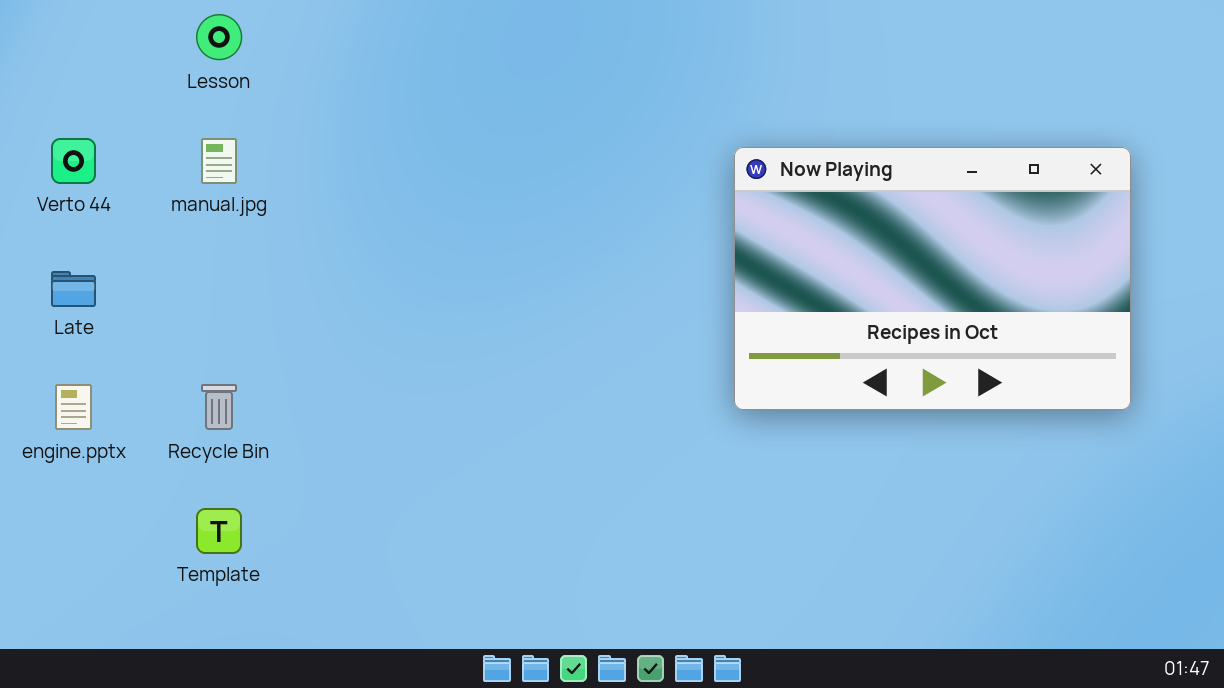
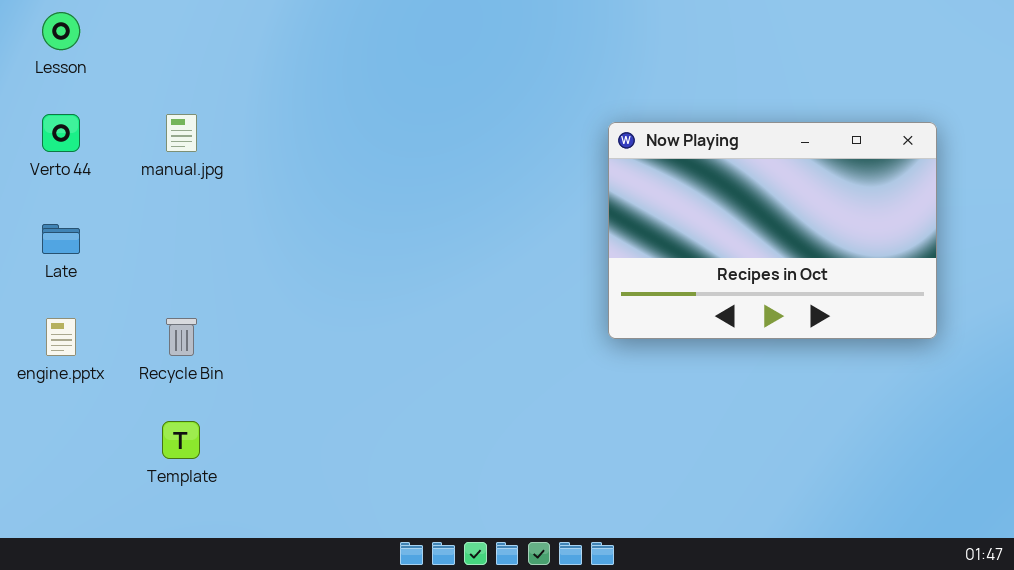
Lesson: [196,14,242,60] -> [42,12,80,50], moved

